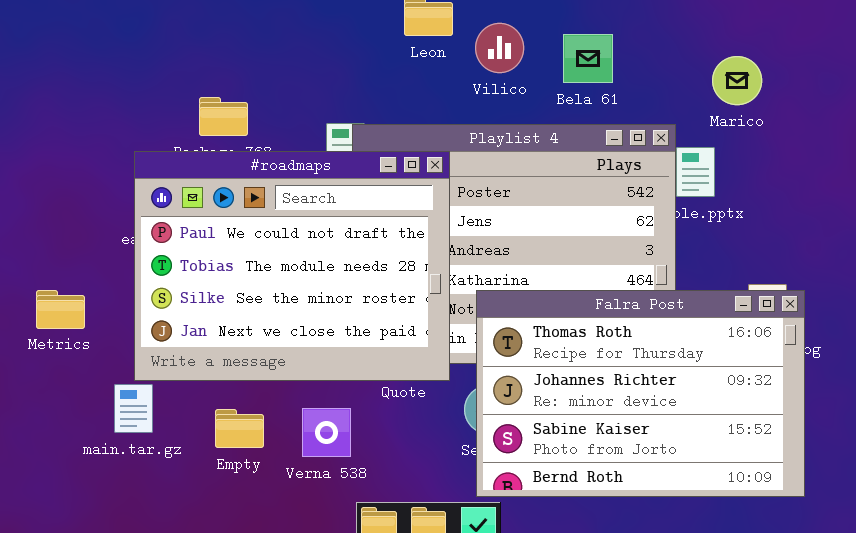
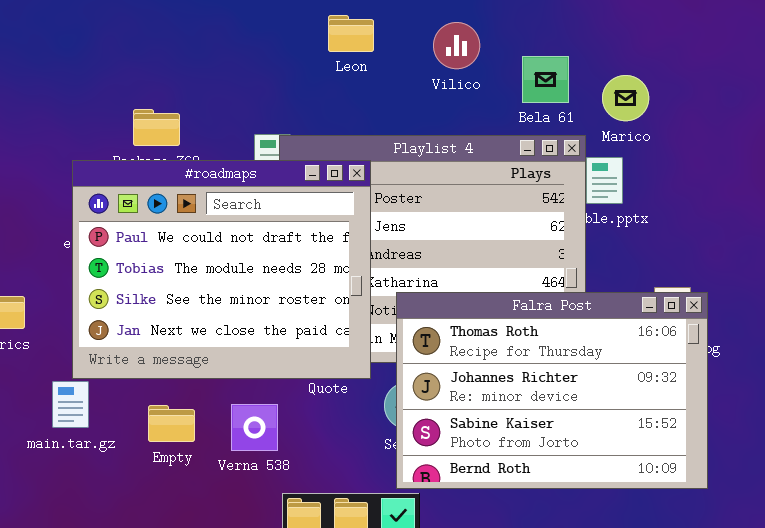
Vilico: [475,23,524,73] -> [433,22,480,69], moved
Bela 61: [563,34,613,83] -> [522,56,569,103], moved
Marico: [712,56,762,105] -> [602,75,649,121], moved

